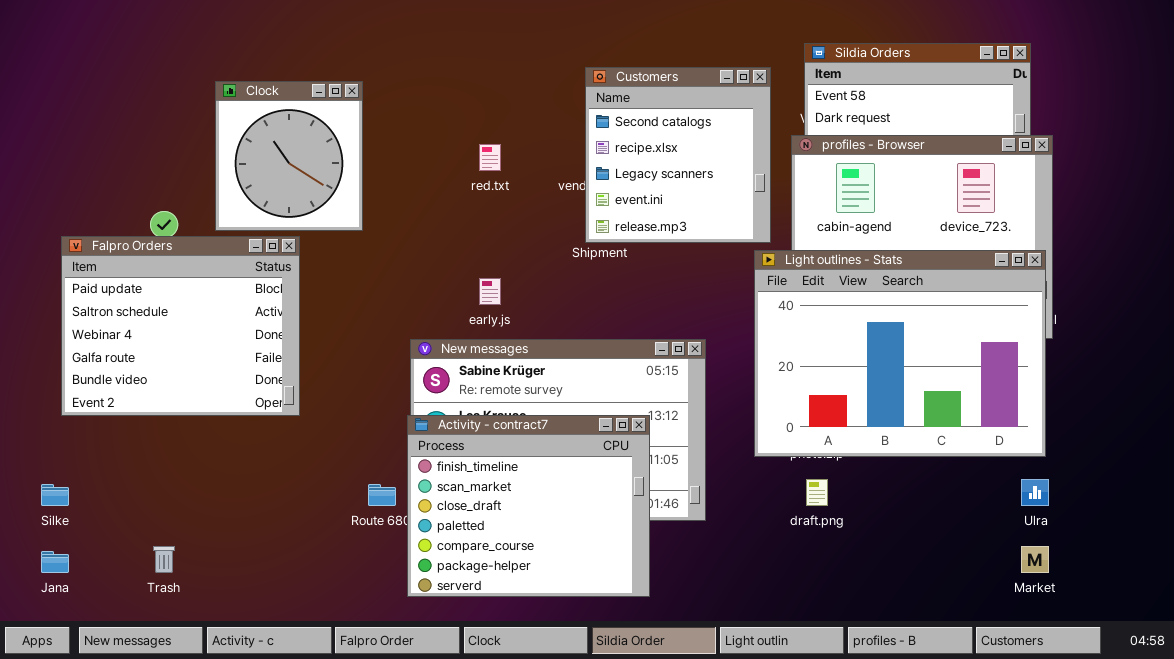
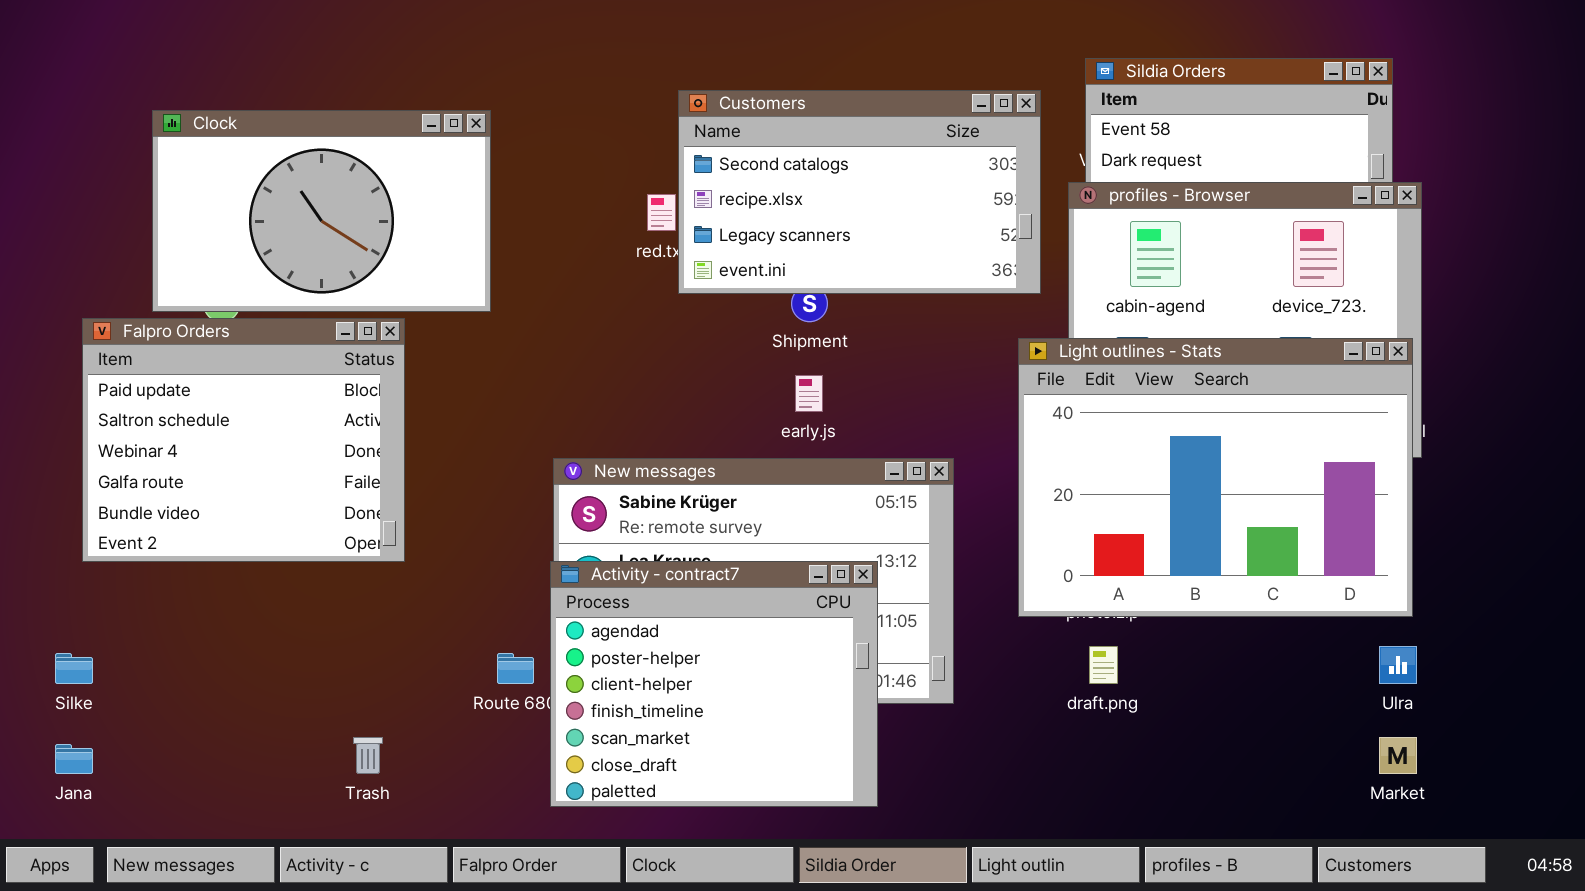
Customers: [585,67,771,243] -> [678,90,1041,294], resized
Clock: [215,81,363,231] -> [152,110,491,312], resized
early.js: [479,278,501,305] -> [795,375,823,412], moved
Activity - contract7: [407,415,650,597] -> [550,561,878,807], scrolled up 3 rows
Trash: [153,546,175,573] -> [353,737,383,774], moved

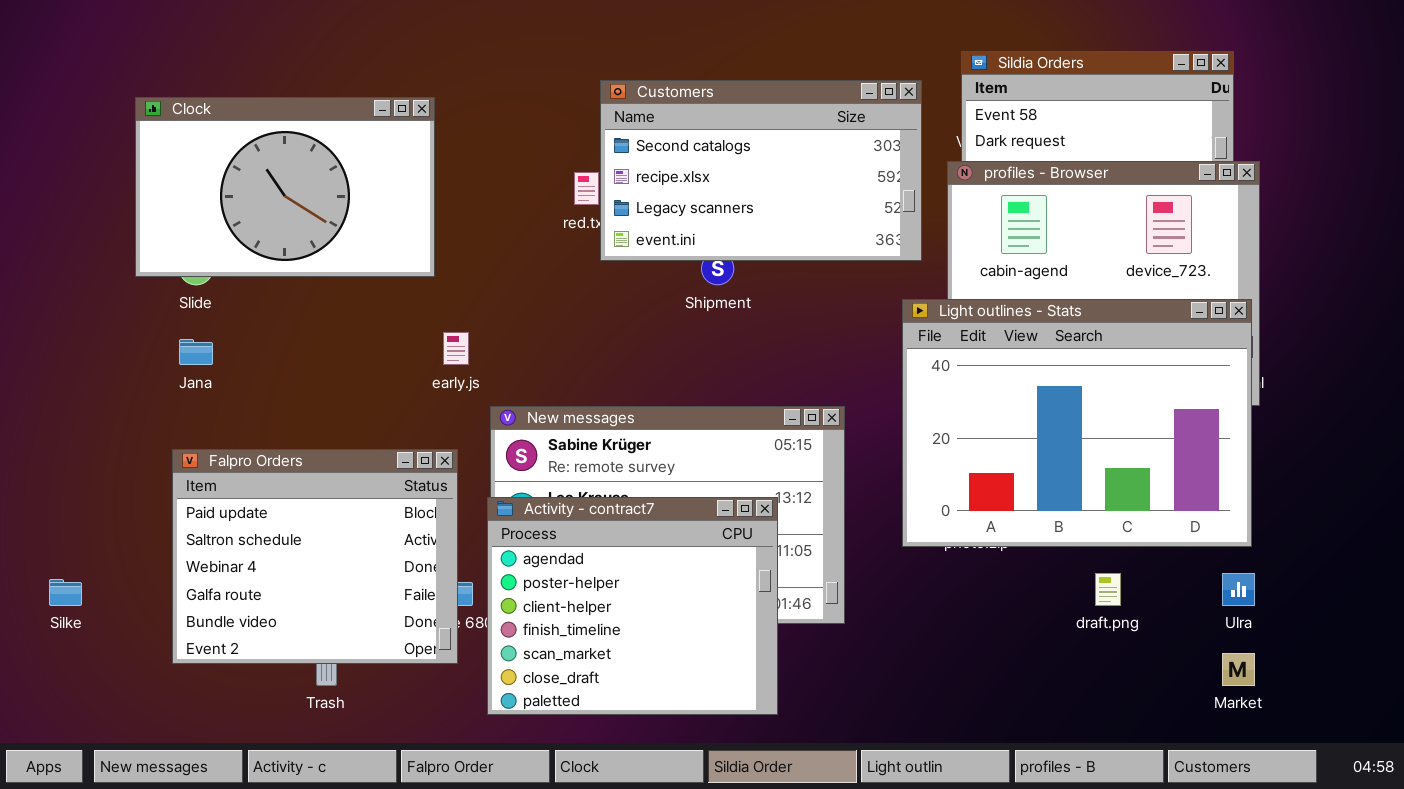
Falpro Orders: [82,318,405,562] -> [172,449,458,664], moved
early.js: [795,375,823,412] -> [443,332,469,365], moved
draft.png: [1089,646,1118,684] -> [1095,573,1121,606], moved
Jana: [55,744,93,774] -> [179,339,213,365], moved

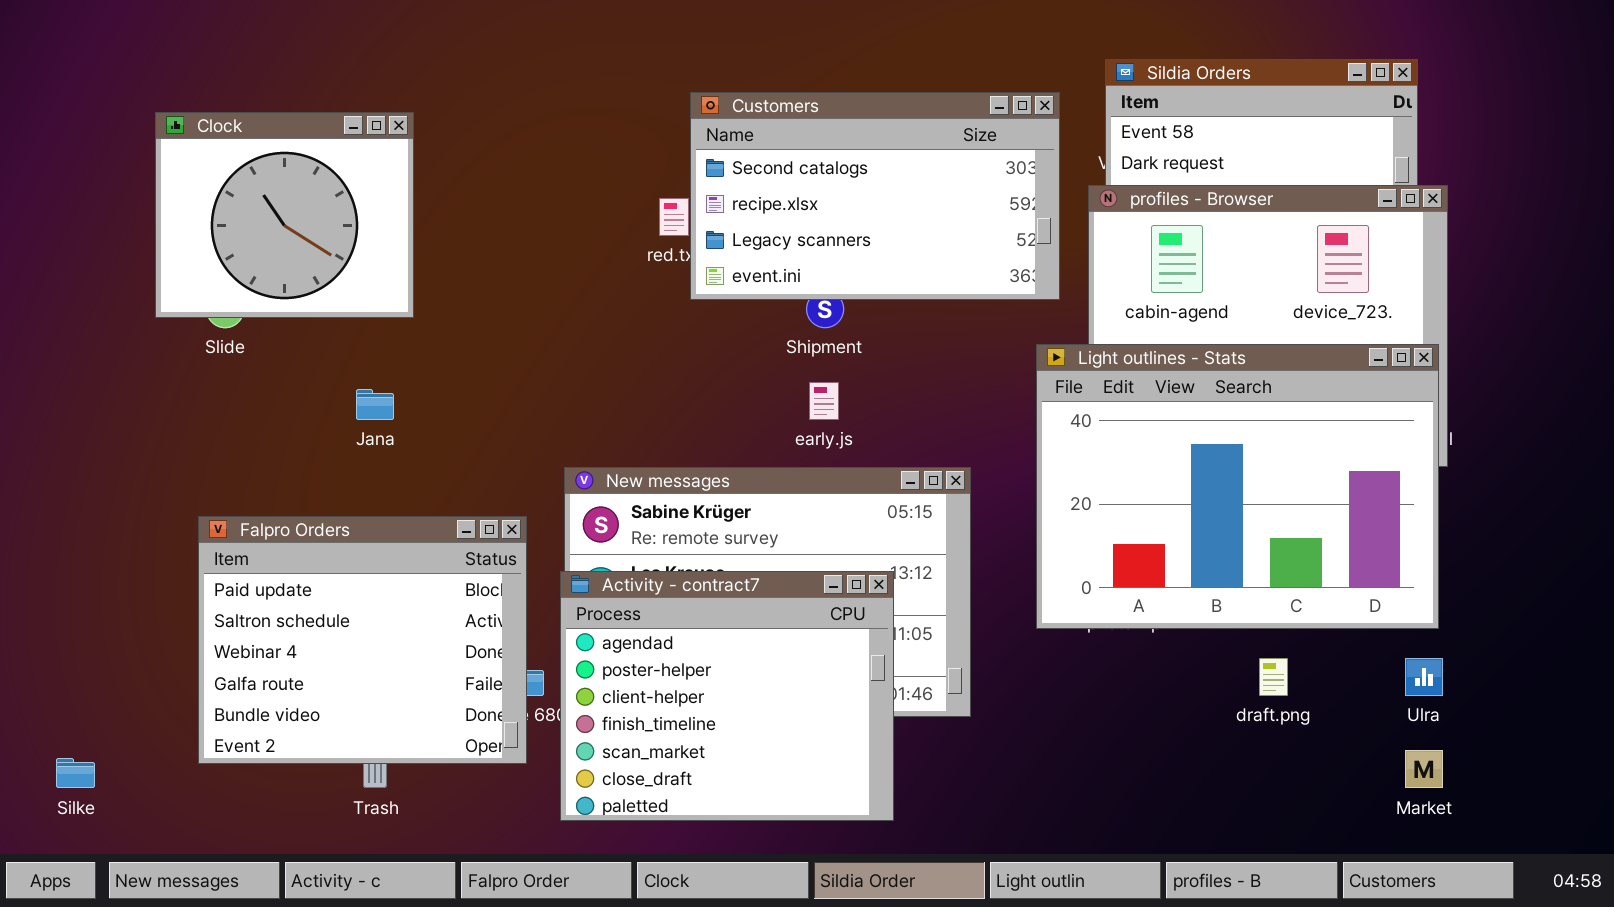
Clock: [135,97,435,277] -> [155,112,414,318], resized
early.js: [443,332,469,365] -> [809,382,839,420], moved
Jana: [179,339,213,365] -> [356,389,394,420], moved
Silke: [49,579,82,606] -> [56,758,95,788], moved

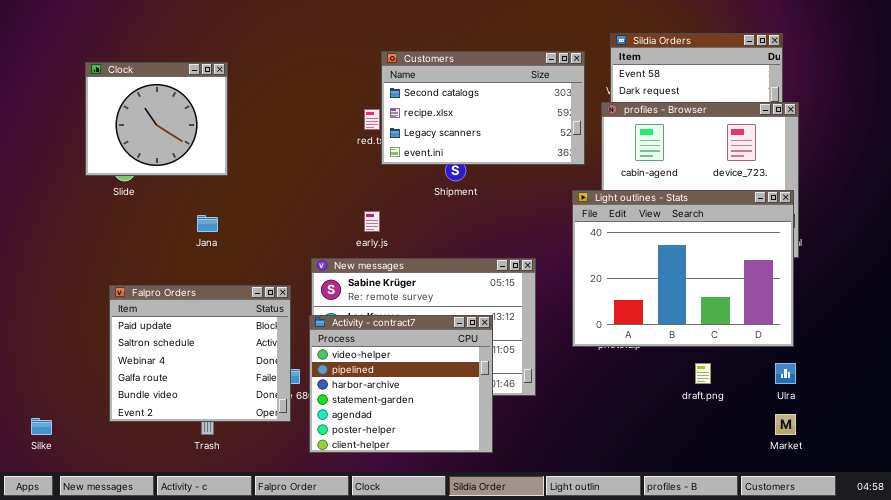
early.js: [809,382,839,420] -> [364,211,380,232], moved
Activity - contract7: [560,571,894,821] -> [309,315,493,453], scrolled up 4 rows

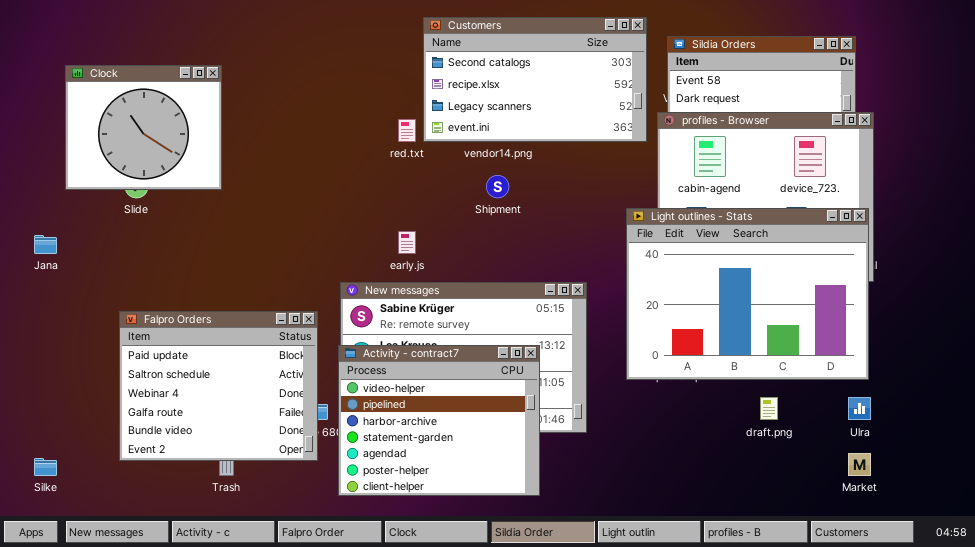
Customers: [381,51,585,165] -> [423,17,647,142], moved
Clock: [85,62,228,176] -> [65,65,222,190], moved
Jana: [197,215,218,232] -> [34,235,57,254], moved

